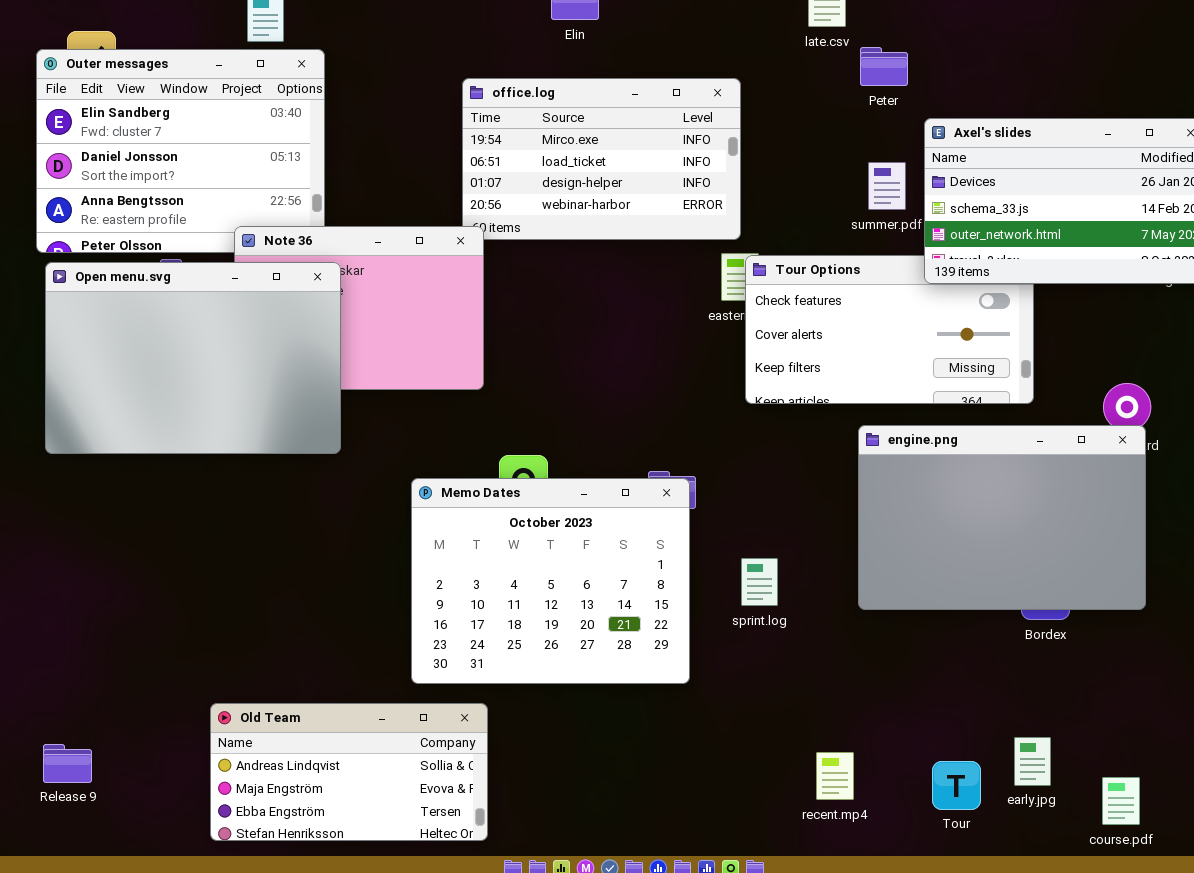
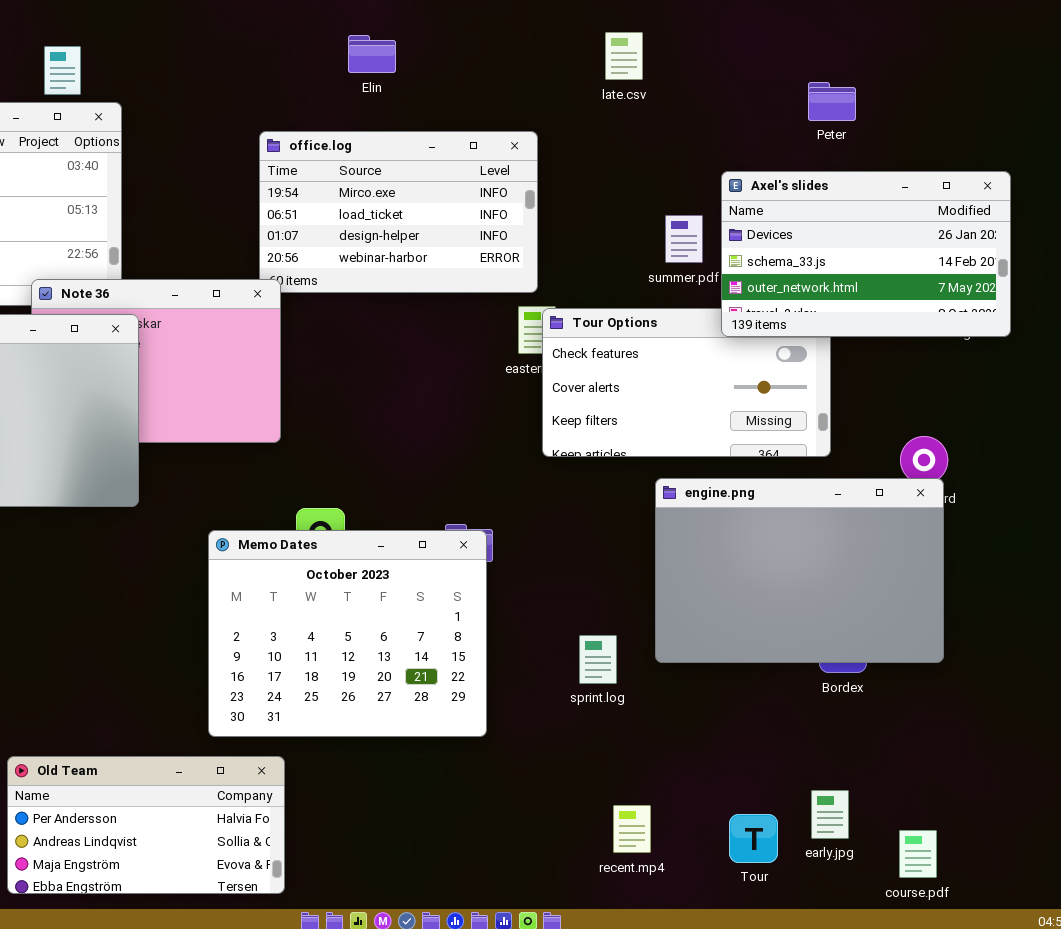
Peter: [860,47,908,86] -> [808,82,856,121], moved
sprint.log: [741,558,778,606] -> [579,635,617,684], moved
Old Team: [210,703,488,841] -> [7,756,285,894], scrolled up 1 row

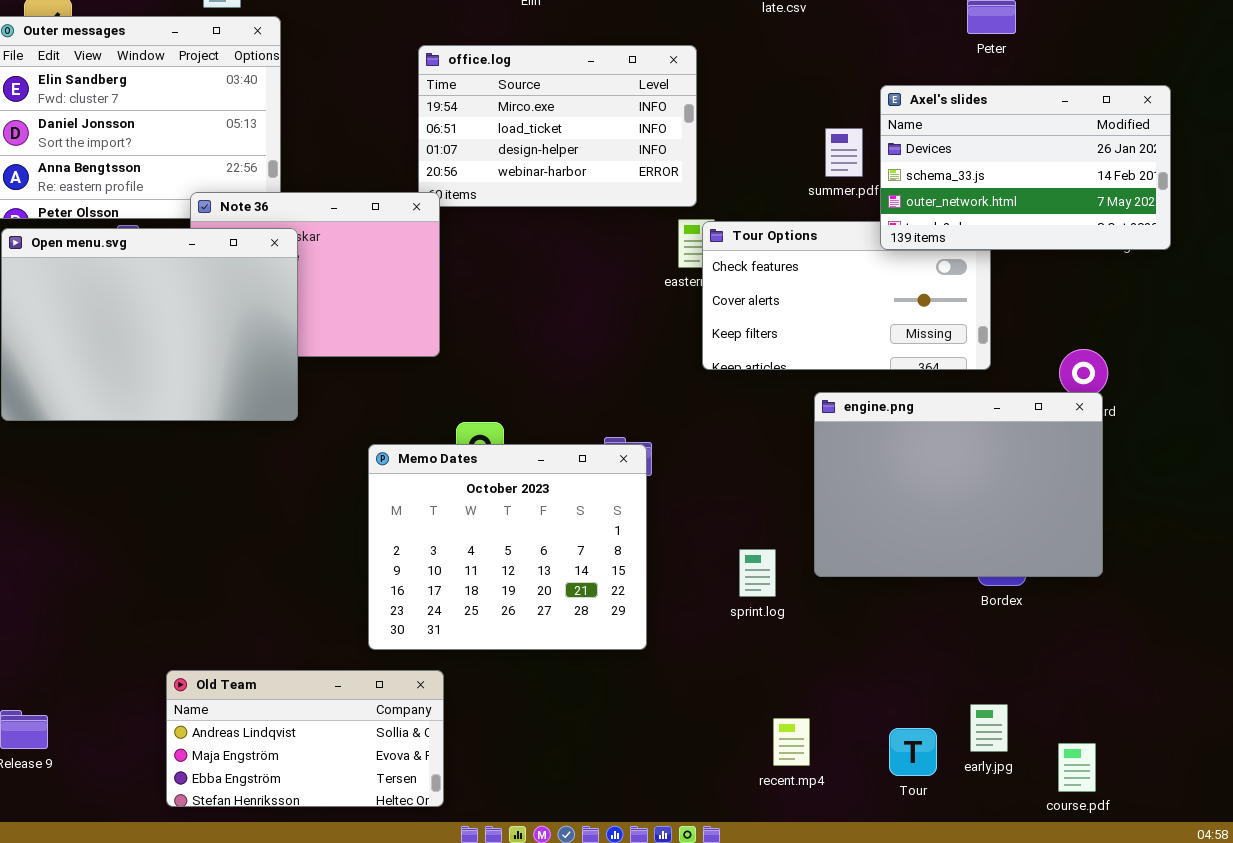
Old Team: [7,756,285,894] -> [166,670,444,807], scrolled down 1 row

